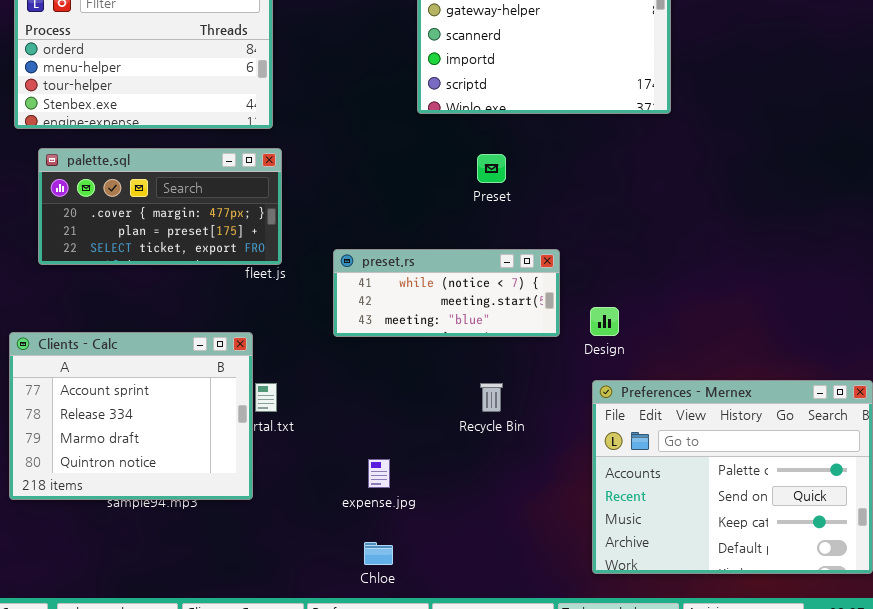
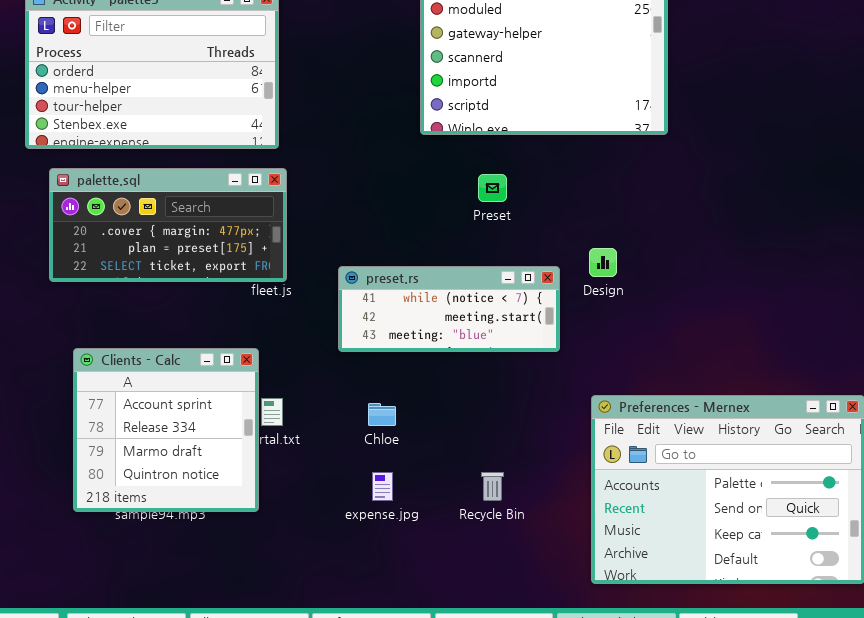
Design: [590,307,619,336] -> [589,248,617,277], moved
Clients - Calc: [9,332,253,500] -> [73,348,259,512], resized
Recycle Bin: [480,383,503,412] -> [481,472,504,501], moved
Chloe: [364,542,393,565] -> [368,403,396,426], moved

